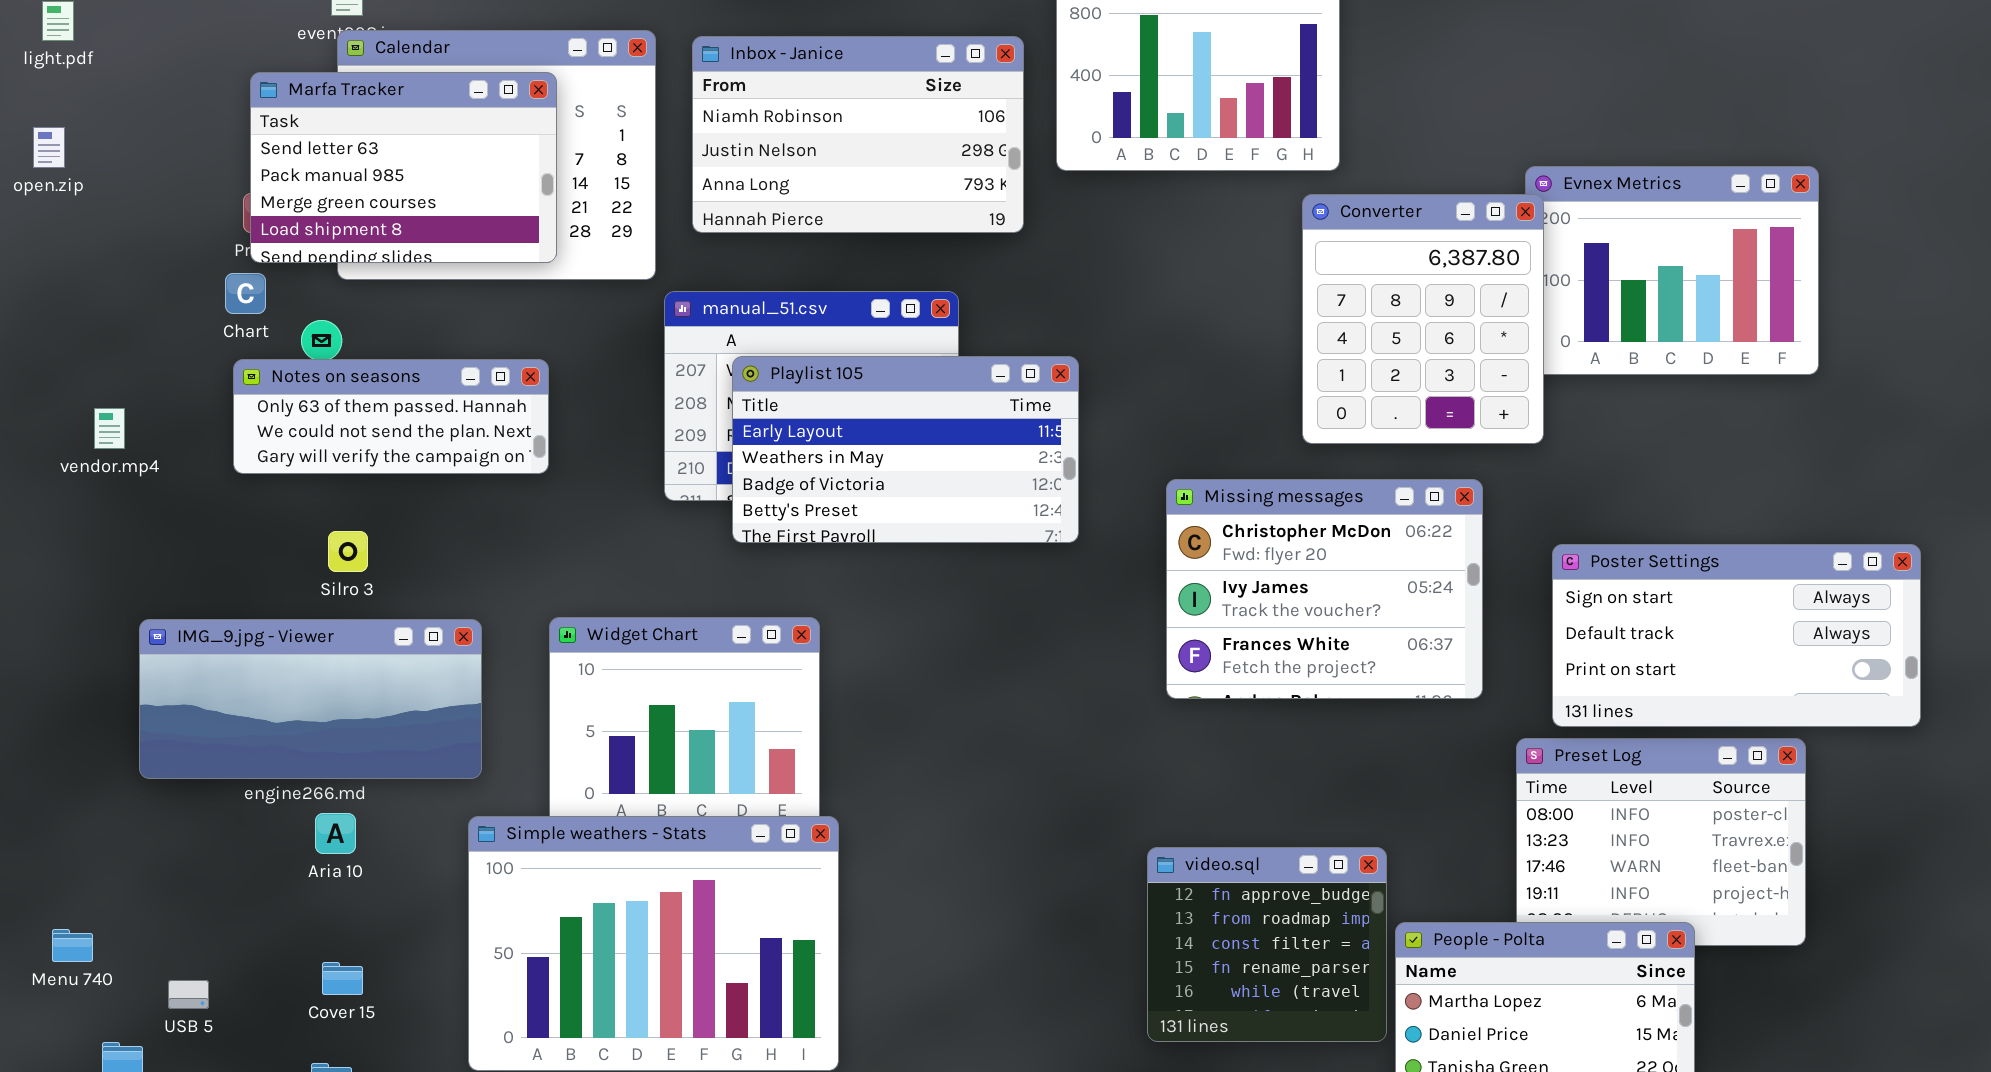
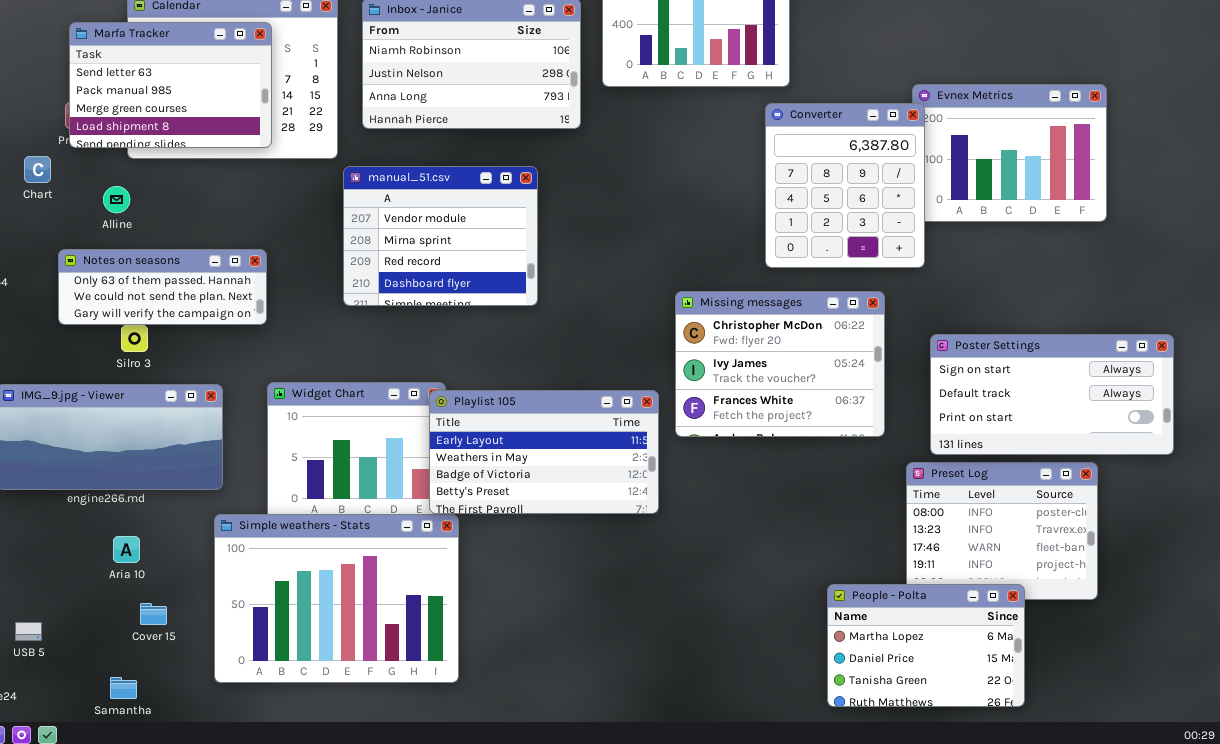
Chart: [225,273,266,314] -> [24,156,51,183], moved
Playlist 105: [732,356,1079,543] -> [429,390,659,514], moved
Notes on seasons: [233,359,549,474] -> [58,249,267,325], moved
Aria 10: [315,813,356,854] -> [113,536,140,563], moved
video.sql: [1147,847,1387,1042] -> none, closed
Cover 15: [322,962,363,995] -> [140,603,167,625], moved

